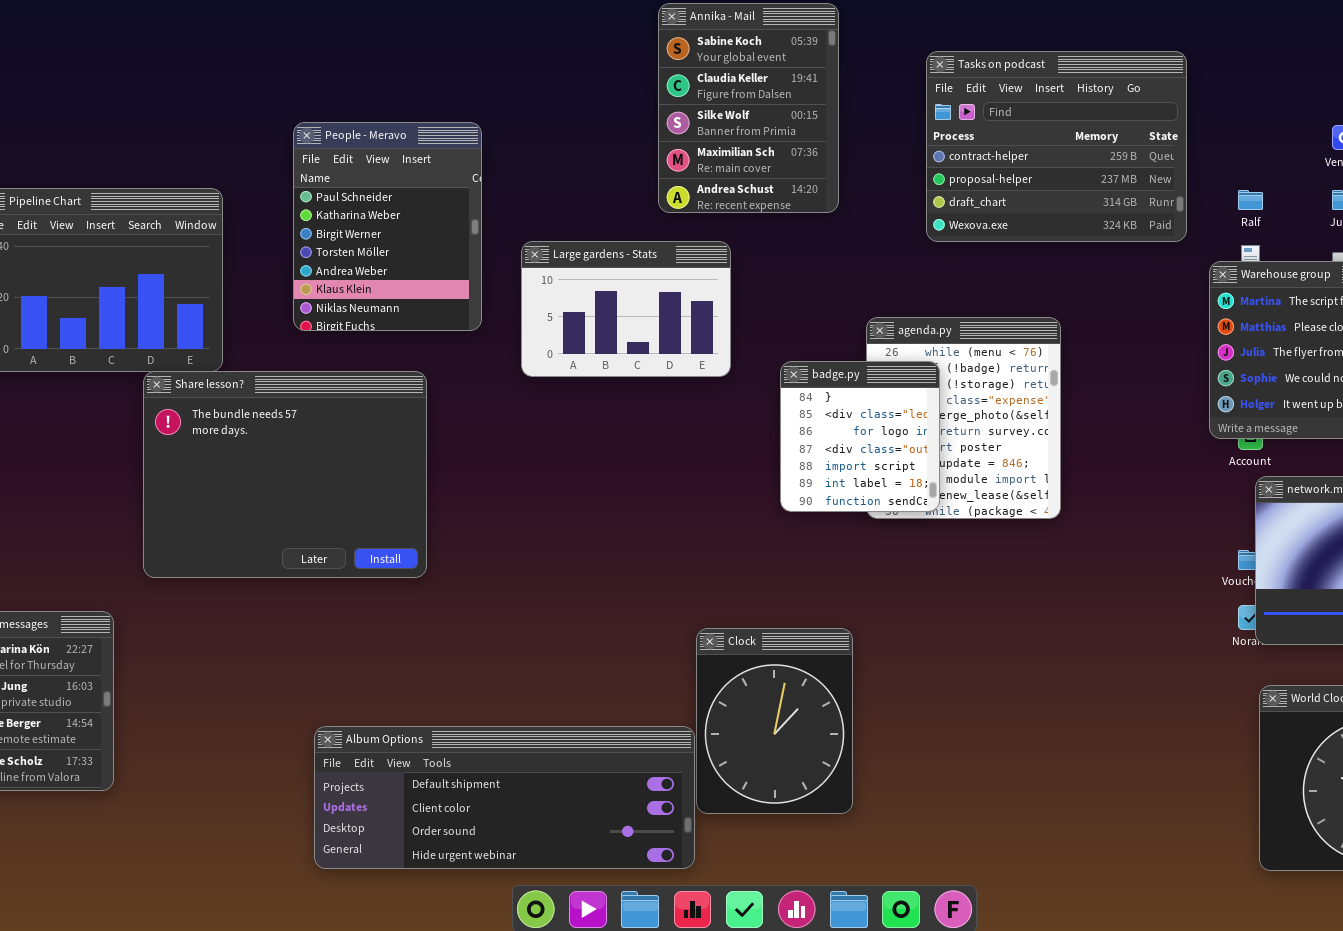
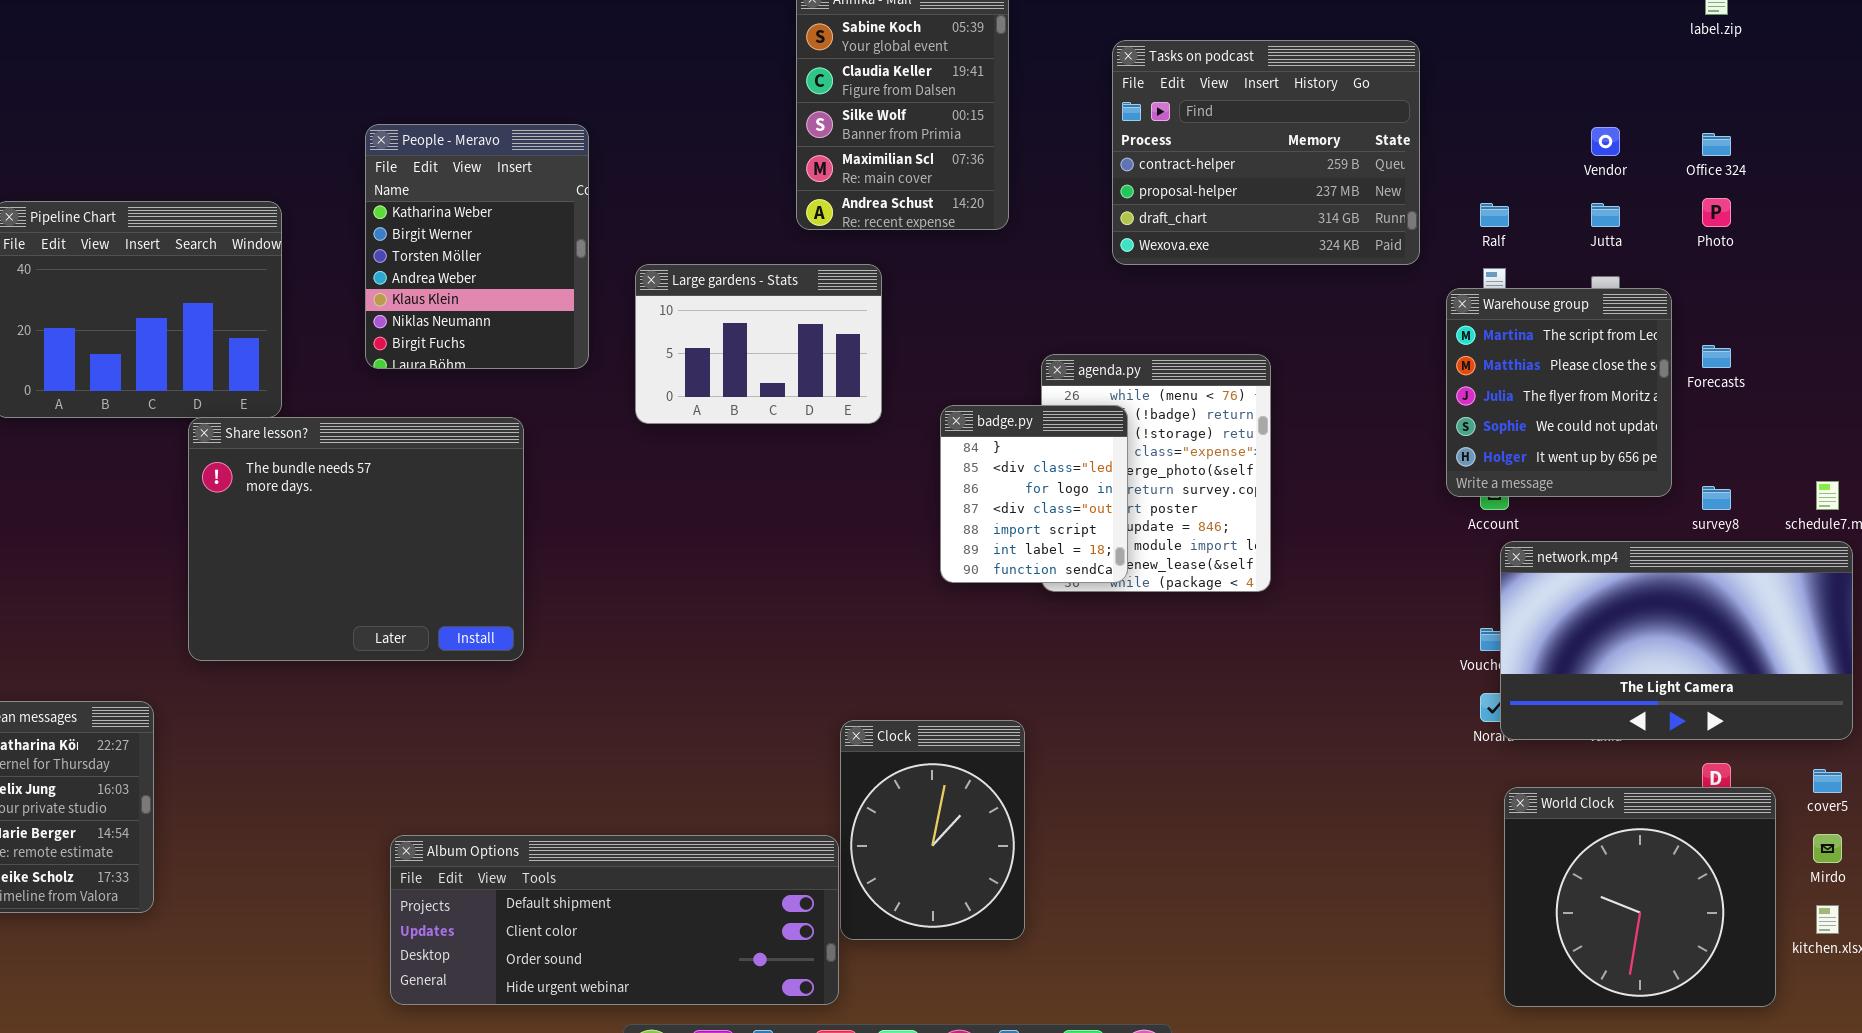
People - Meravo: [293,122,482,331] -> [365,124,589,369], scrolled down 1 row

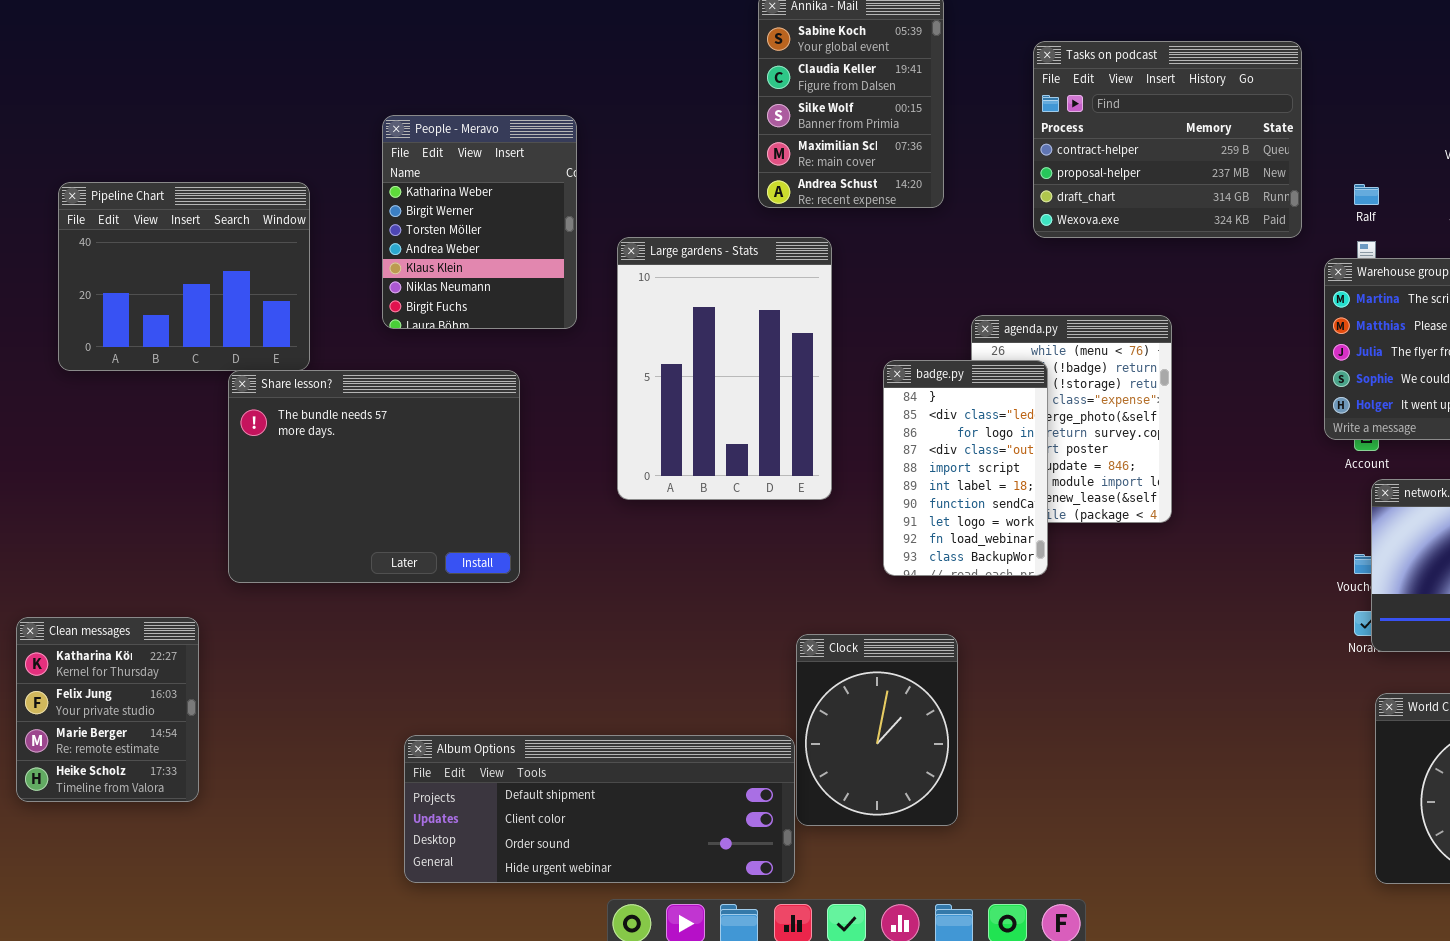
Large gardens - Stats: [635,264,882,424] -> [617,237,832,500], resized
badge.py: [940,405,1128,583] -> [883,360,1048,576], resized

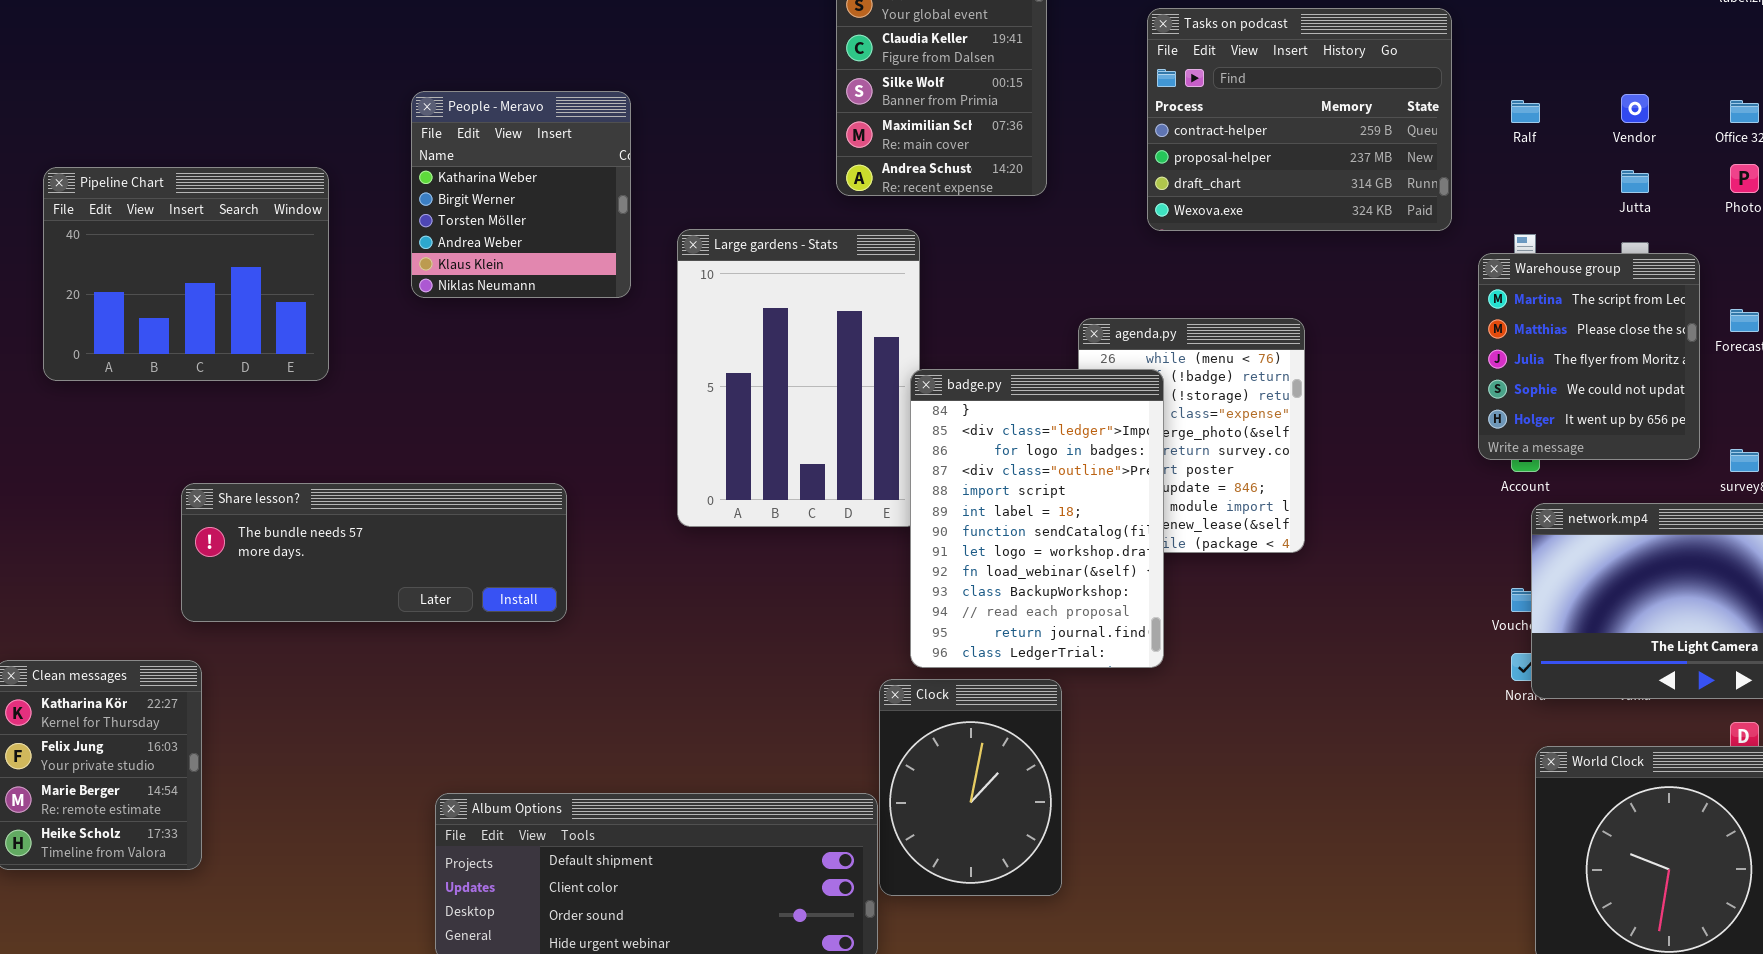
People - Meravo: [382,115,577,329] -> [411,91,631,298], resized
Ralf: [1354,184,1379,205] -> [1511,100,1540,123], moved
badge.py: [883,360,1048,576] -> [910,369,1164,668], resized
Share lesson?: [228,370,520,583] -> [181,483,567,622], resized

